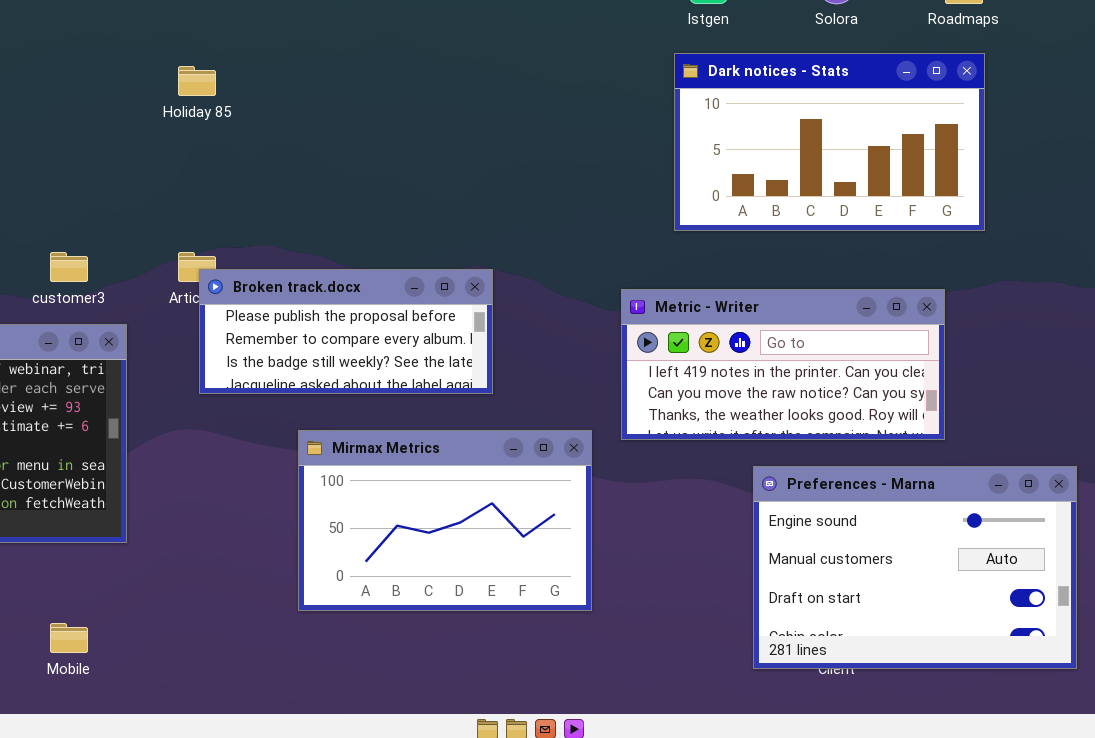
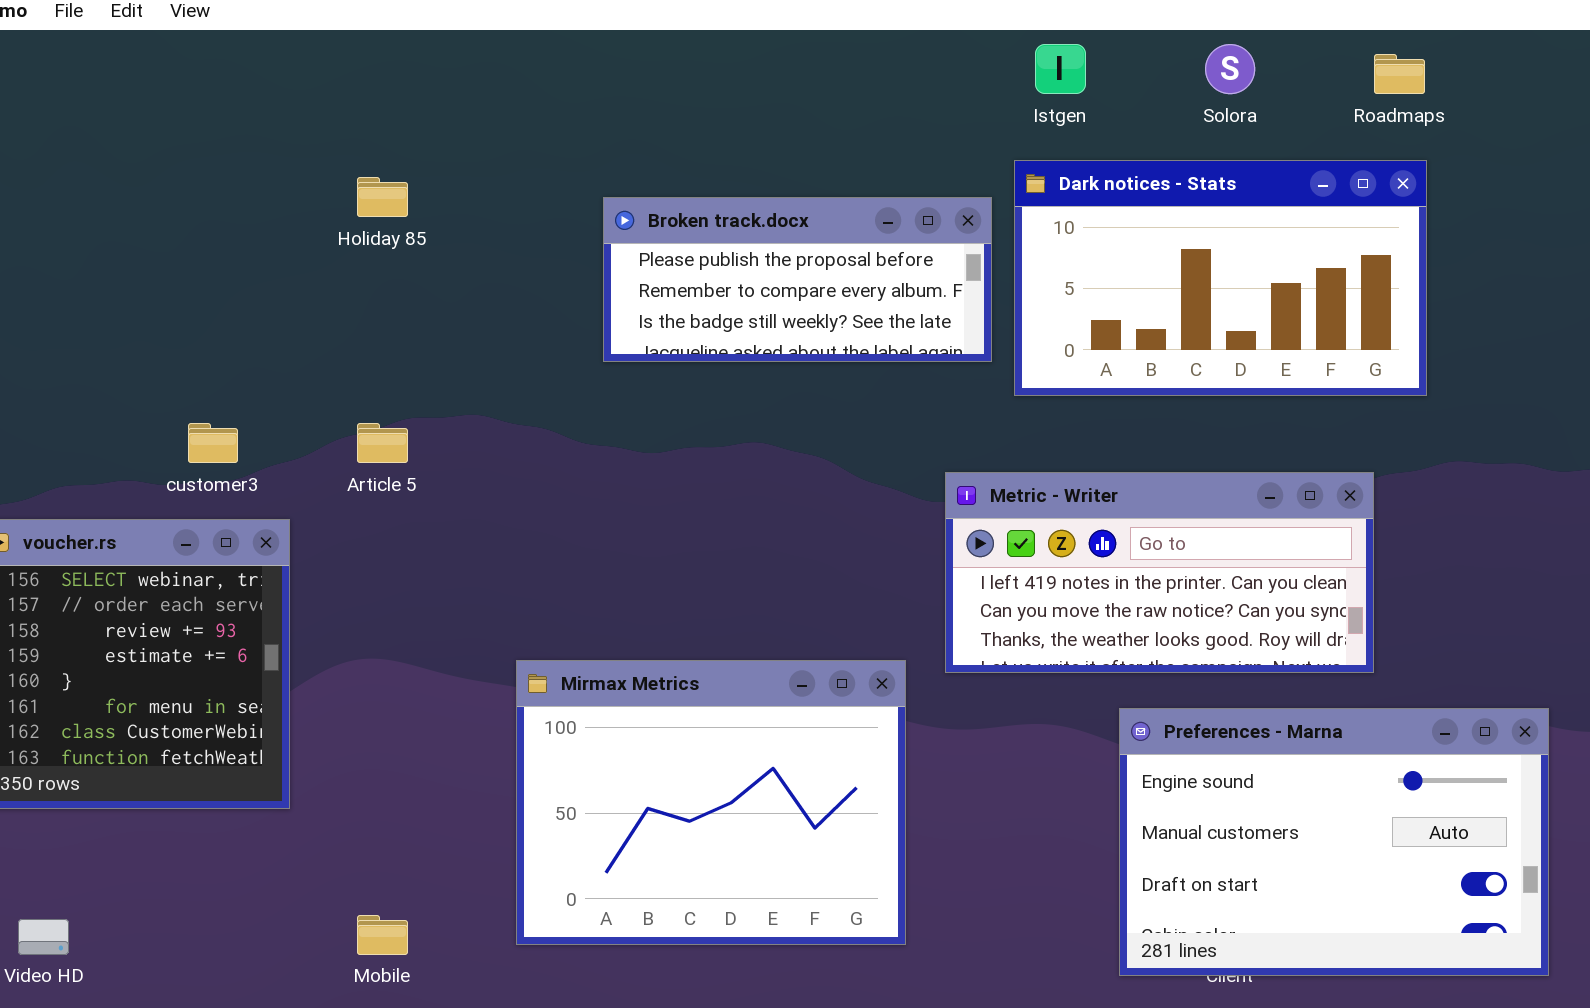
Broken track.docx: [199,269,493,394] -> [603,197,992,362], moved
Mirmax Metrics: [298,430,592,611] -> [516,660,906,945], resized
Mobile: [50,623,88,653] -> [357,915,408,955], moved

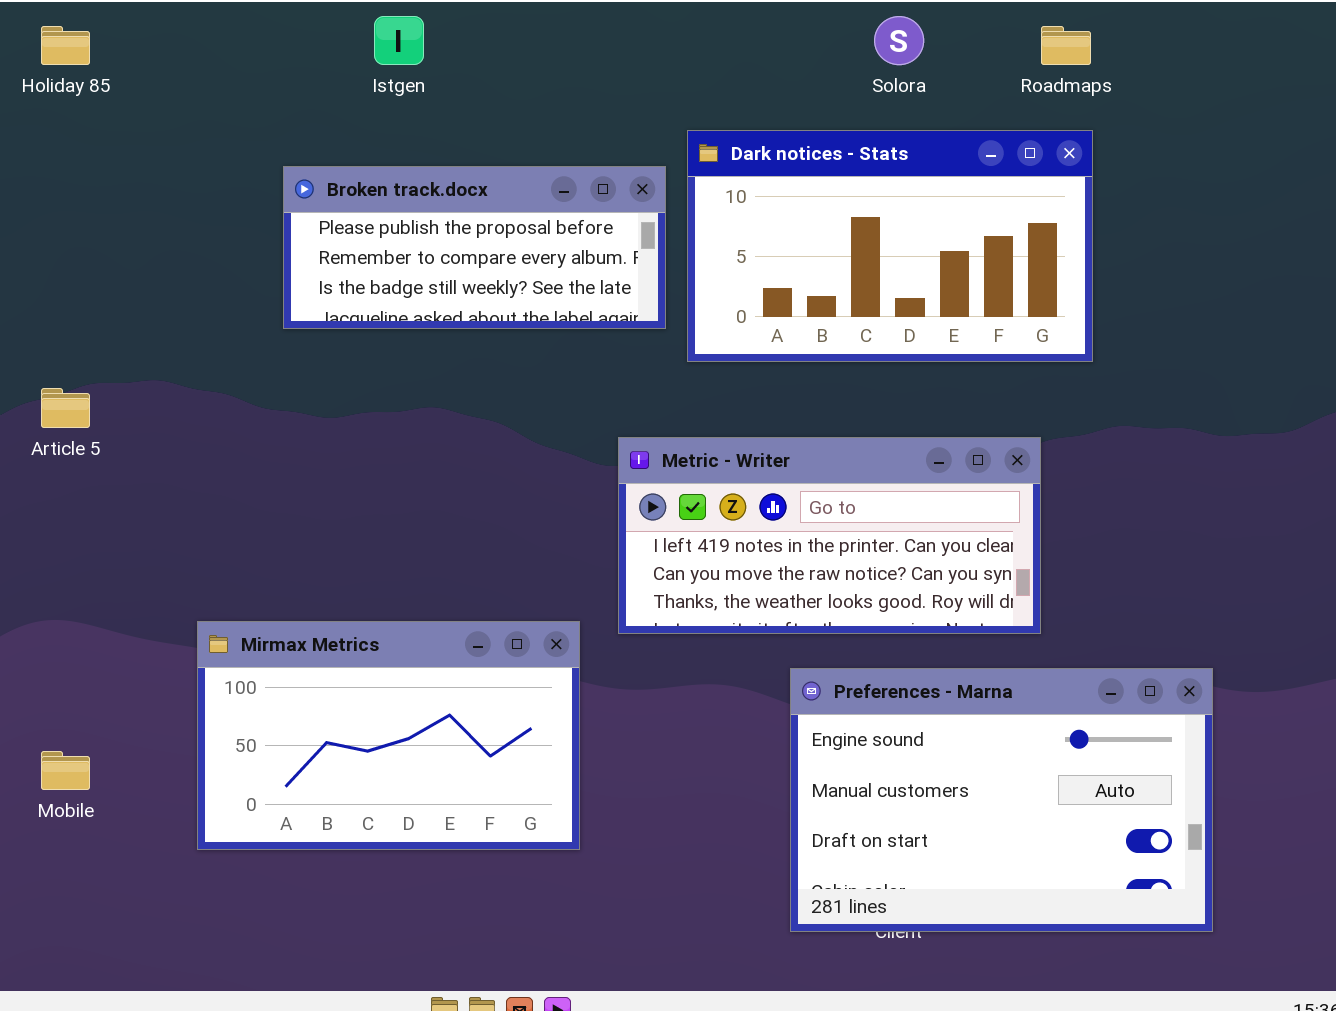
Istgen: [1035,44,1086,94] -> [374,16,424,65], moved
Holiday 85: [357,177,408,217] -> [41,26,90,65], moved
Mirmax Metrics: [516,660,906,945] -> [197,621,580,850], resized
Mobile: [357,915,408,955] -> [41,751,90,790], moved

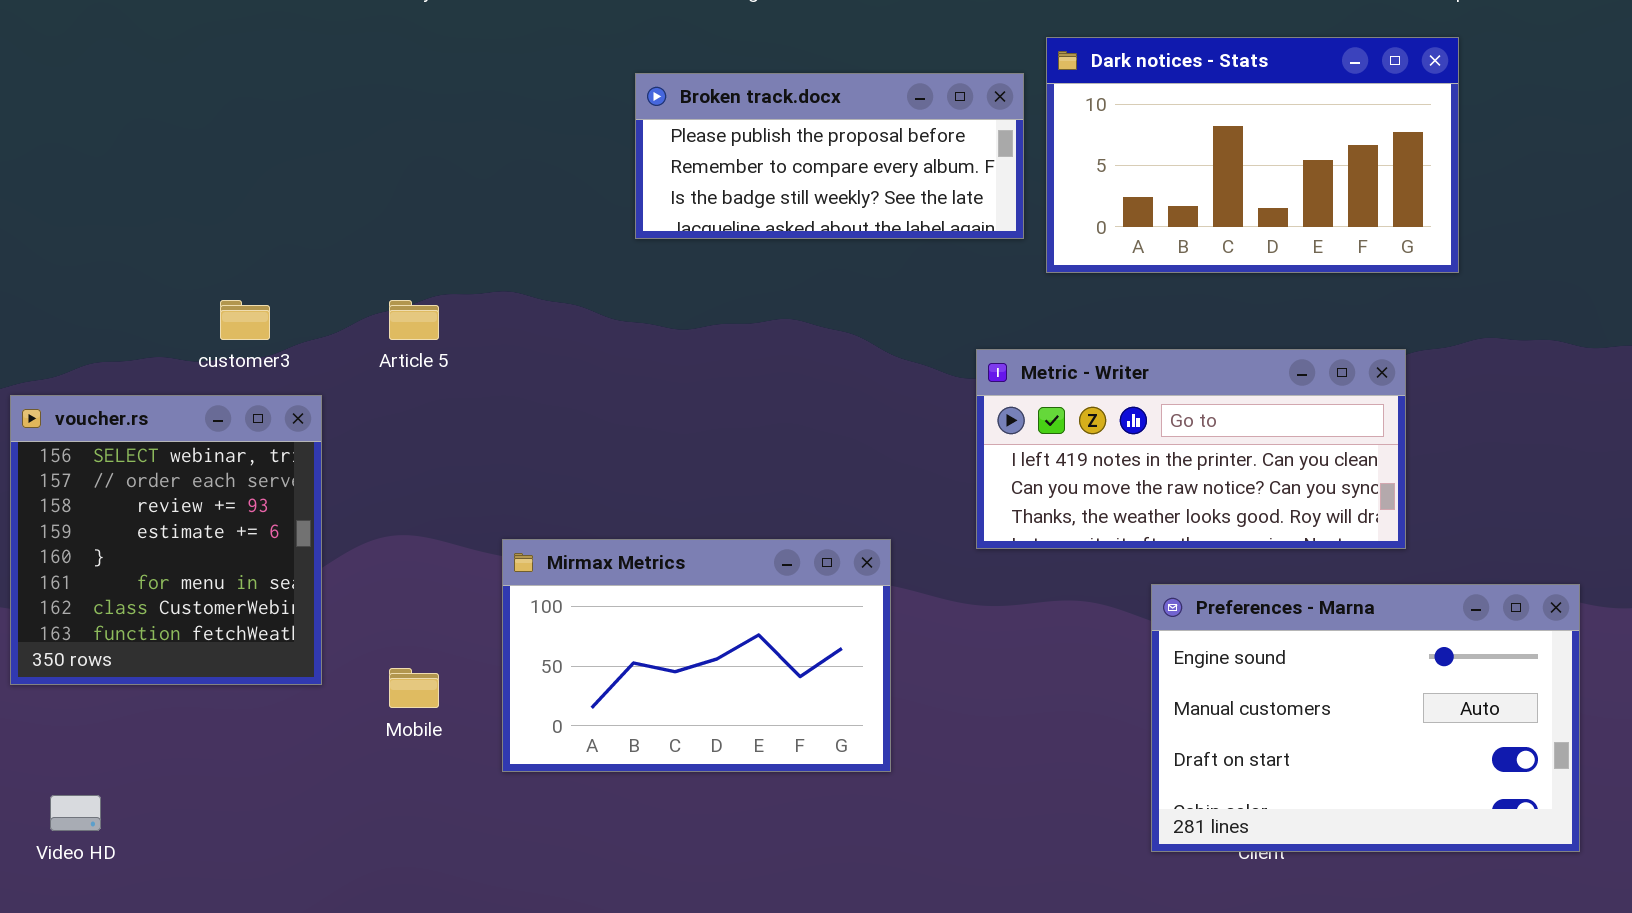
Mirmax Metrics: [197,621,580,850] -> [502,539,891,772], moved

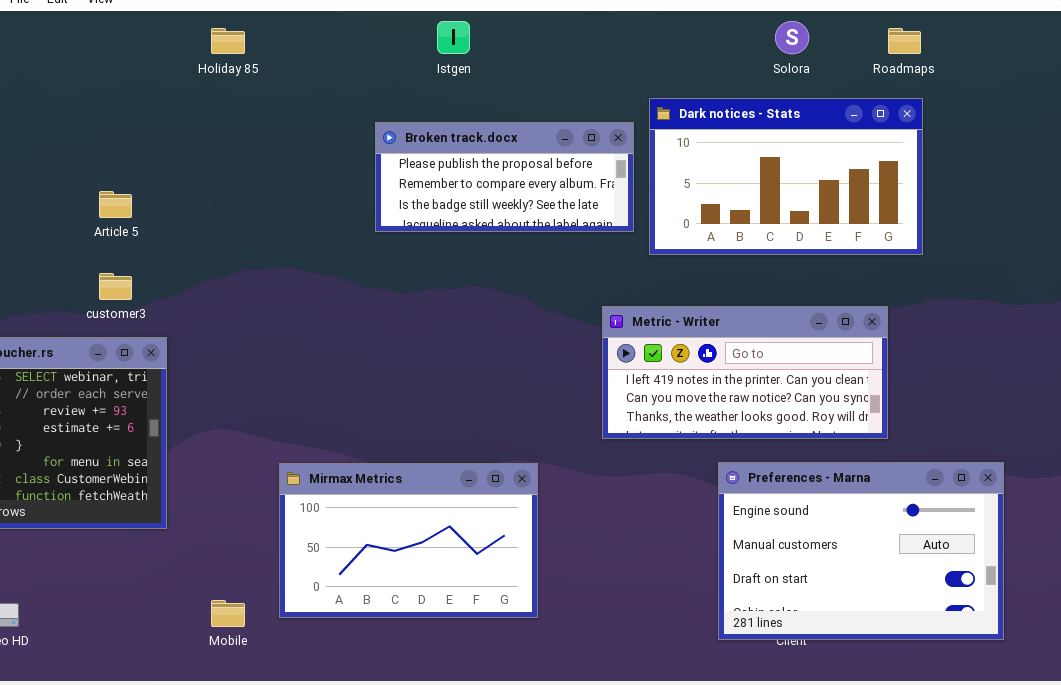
Article 5: [389,300,439,340] -> [99,191,132,218], moved
Mirmax Metrics: [502,539,891,772] -> [279,463,538,618], moved
Mobile: [389,668,439,708] -> [211,600,245,627], moved

